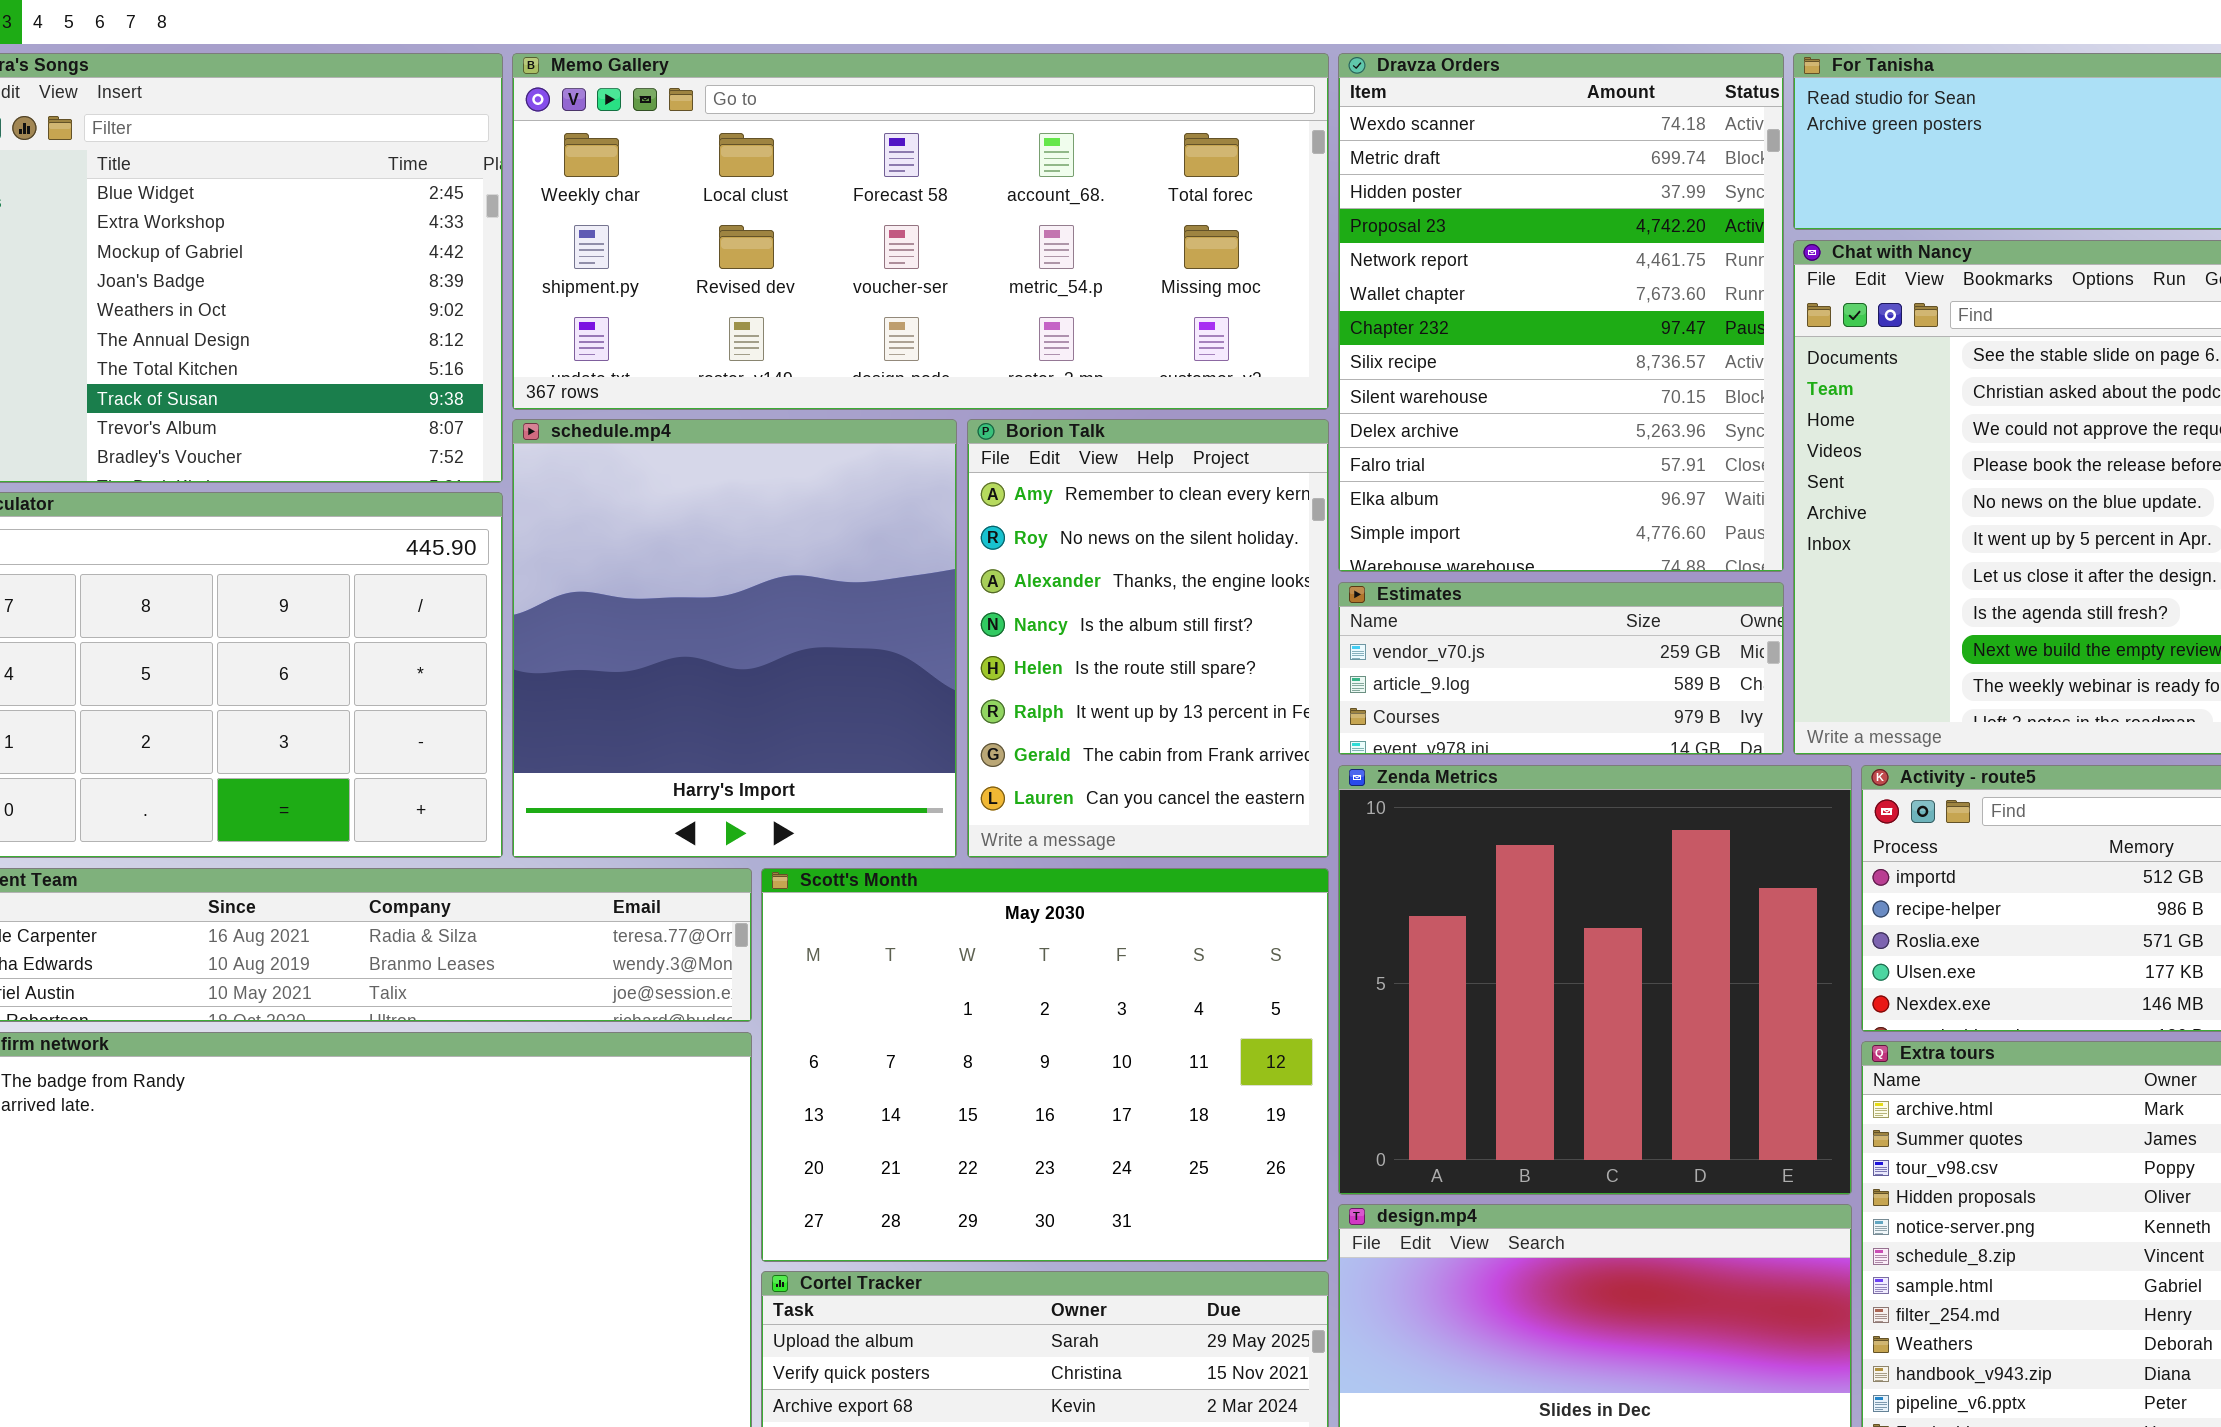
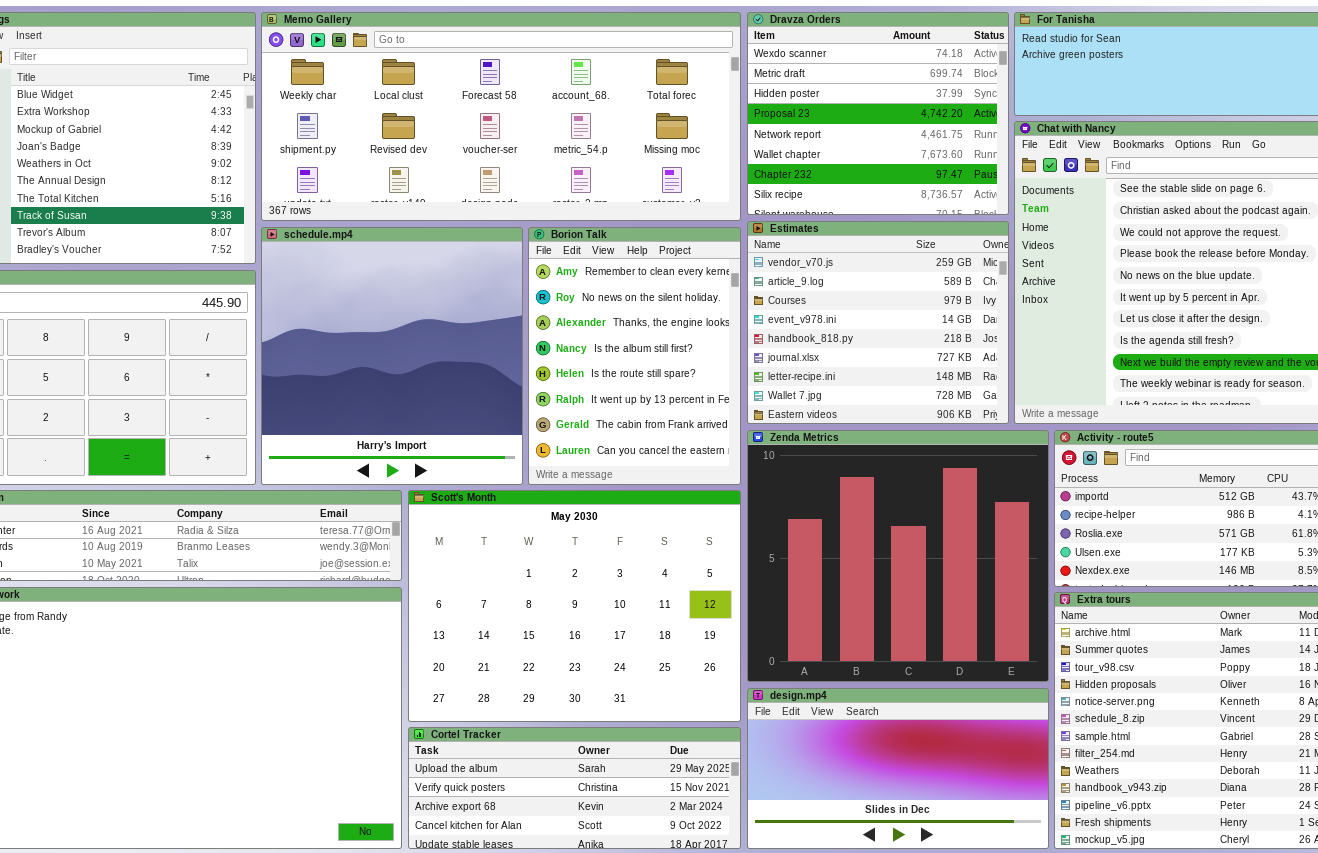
Dravza Orders: [1338,53,1784,572] -> [747,12,1009,215], resized
Estimates: [1338,582,1784,755] -> [747,221,1009,424], resized

